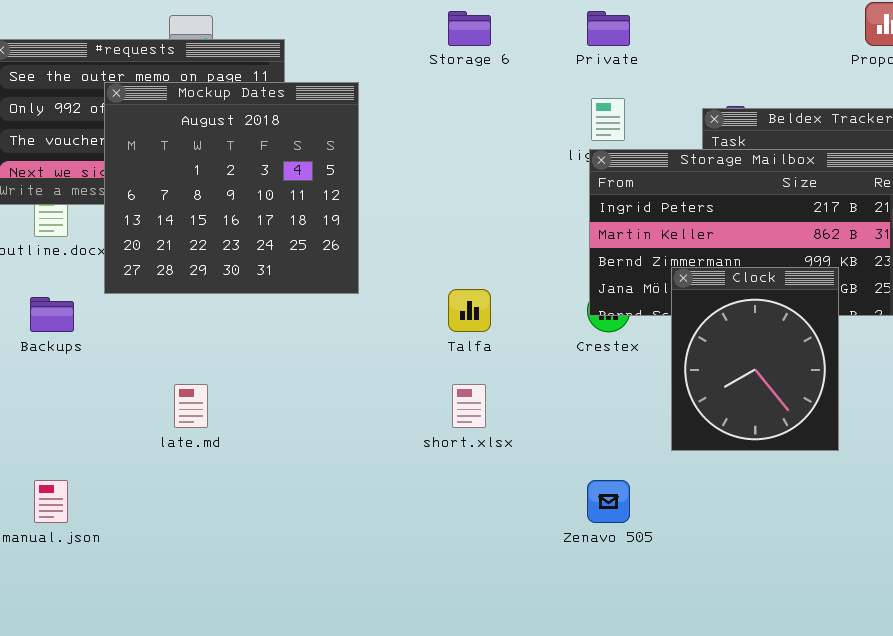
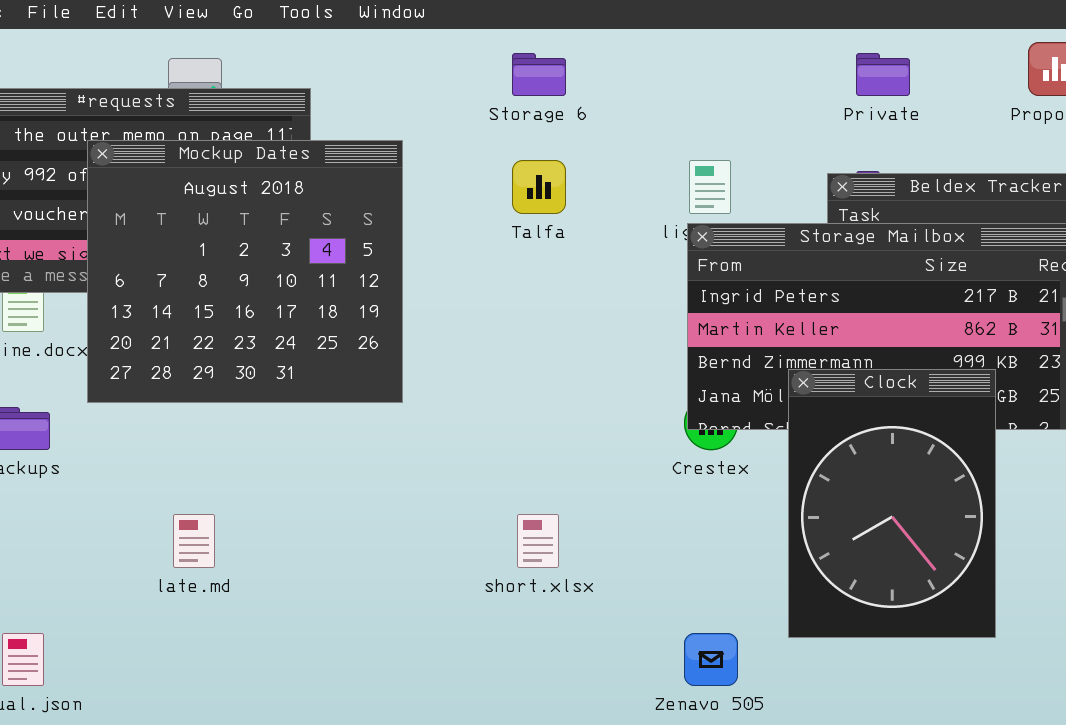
Private: [587,11,630,46] -> [856,53,910,96], moved
Clock: [671,267,839,451] -> [788,369,996,638], resized
Talfa: [448,289,491,332] -> [512,160,566,214], moved

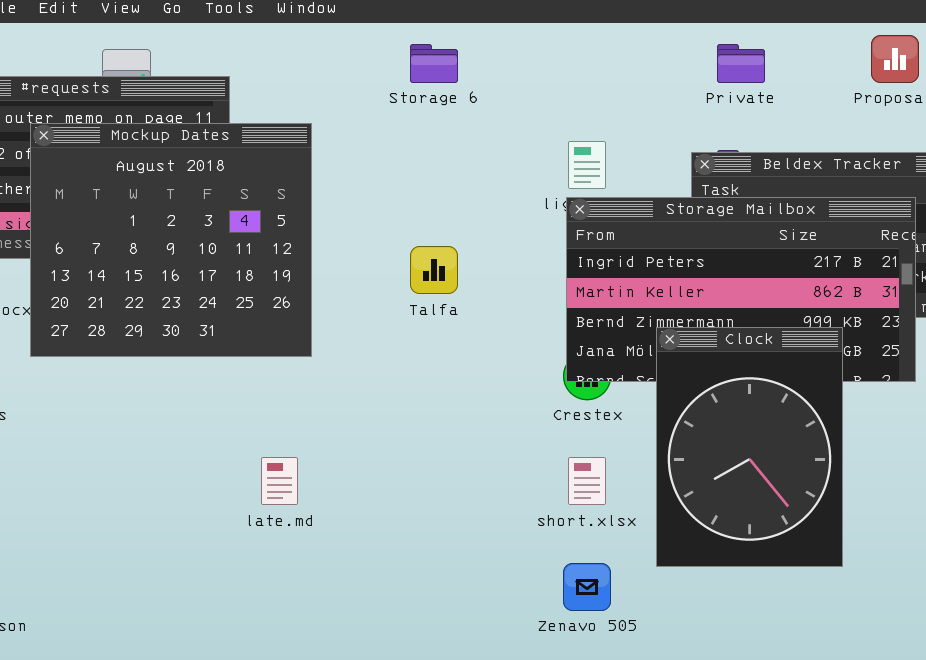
Talfa: [512,160,566,214] -> [410,246,458,294], moved
late.md: [173,514,215,568] -> [261,457,298,505], moved
short.xlsx: [517,514,559,568] -> [568,457,606,505], moved

